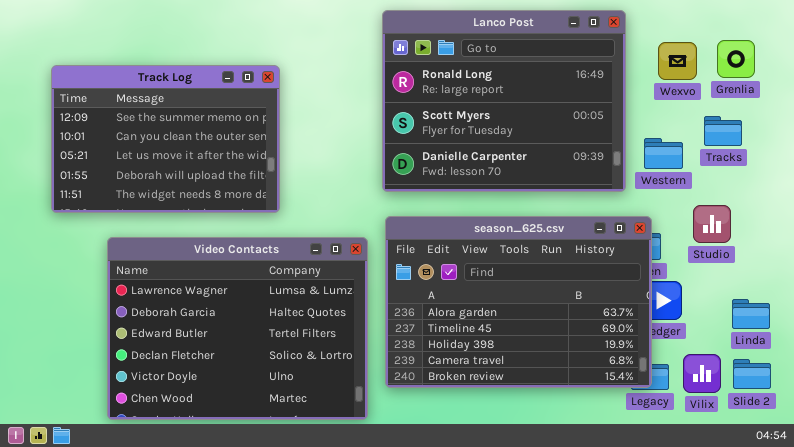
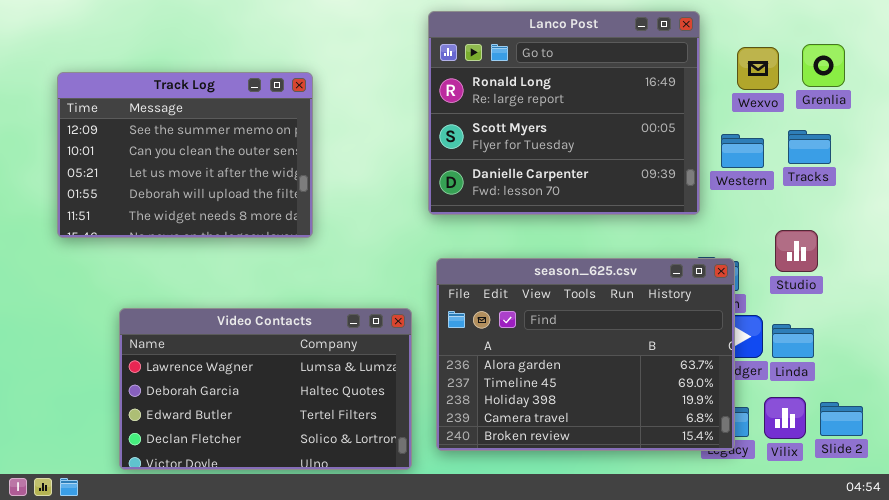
Western: [644,138,683,169] -> [721,134,764,168], moved
season_625.csv: [385,216,652,388] -> [436,258,735,451], moved
Video Contacts: [107,237,368,420] -> [119,308,412,470], resized
Linda: [732,299,770,329] -> [772,324,814,358], moved

